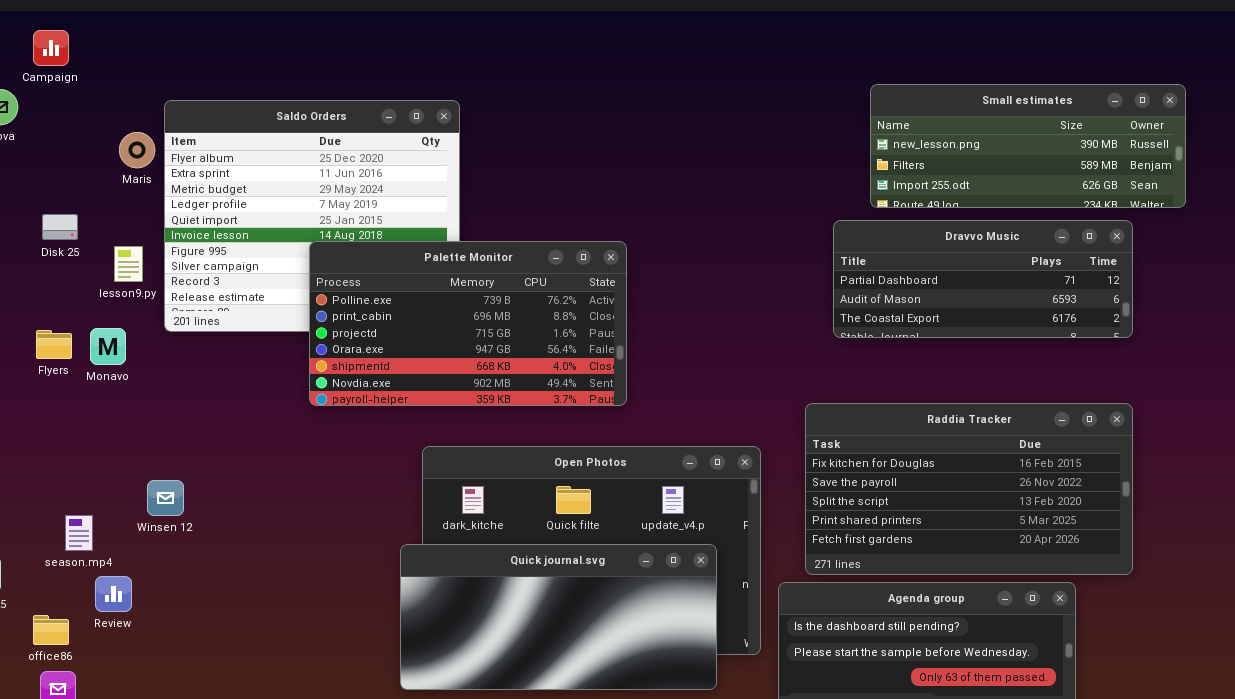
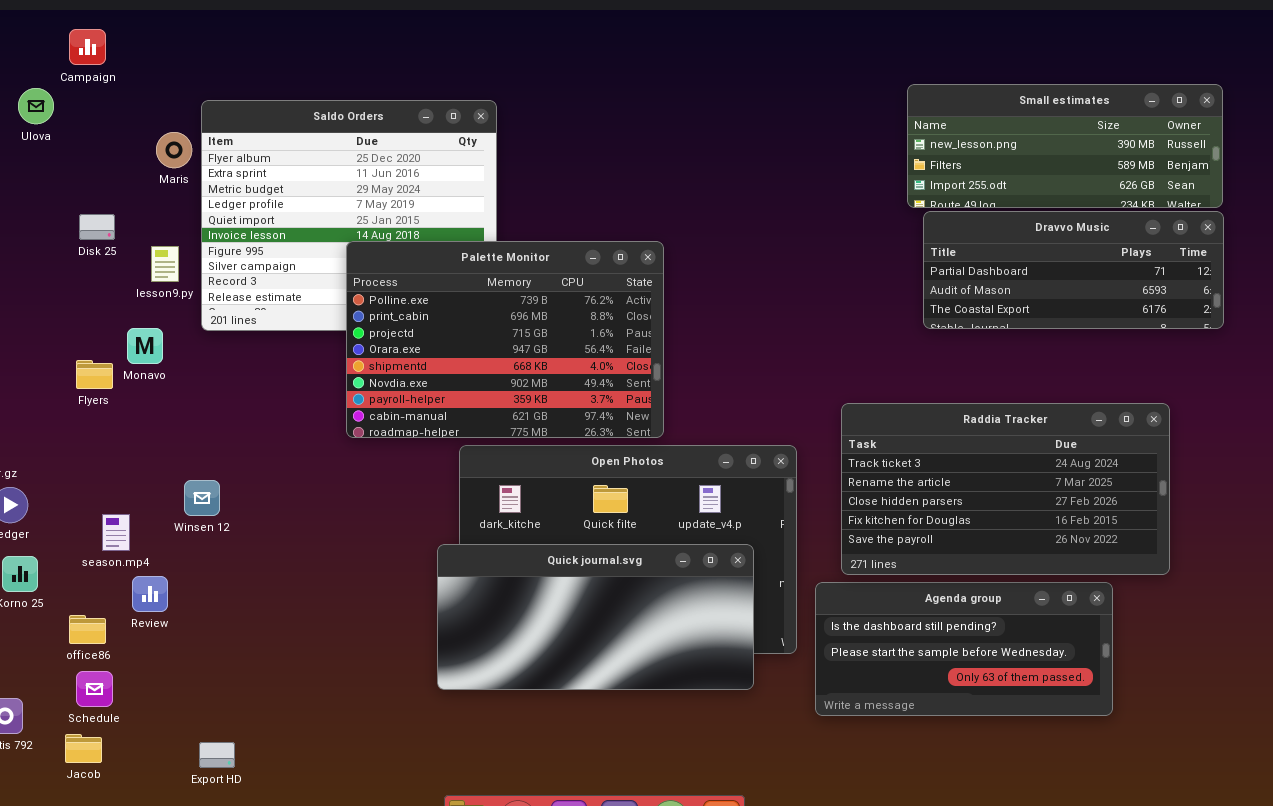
Dravvo Music: [833,220,1133,338] -> [923,211,1224,329], moved
Palette Monitor: [309,241,627,406] -> [346,241,664,438], resized
Flyers: [36,330,72,359] -> [76,360,113,389], moved
Raddia Tracker: [805,403,1133,575] -> [841,403,1170,575], scrolled up 3 rows

